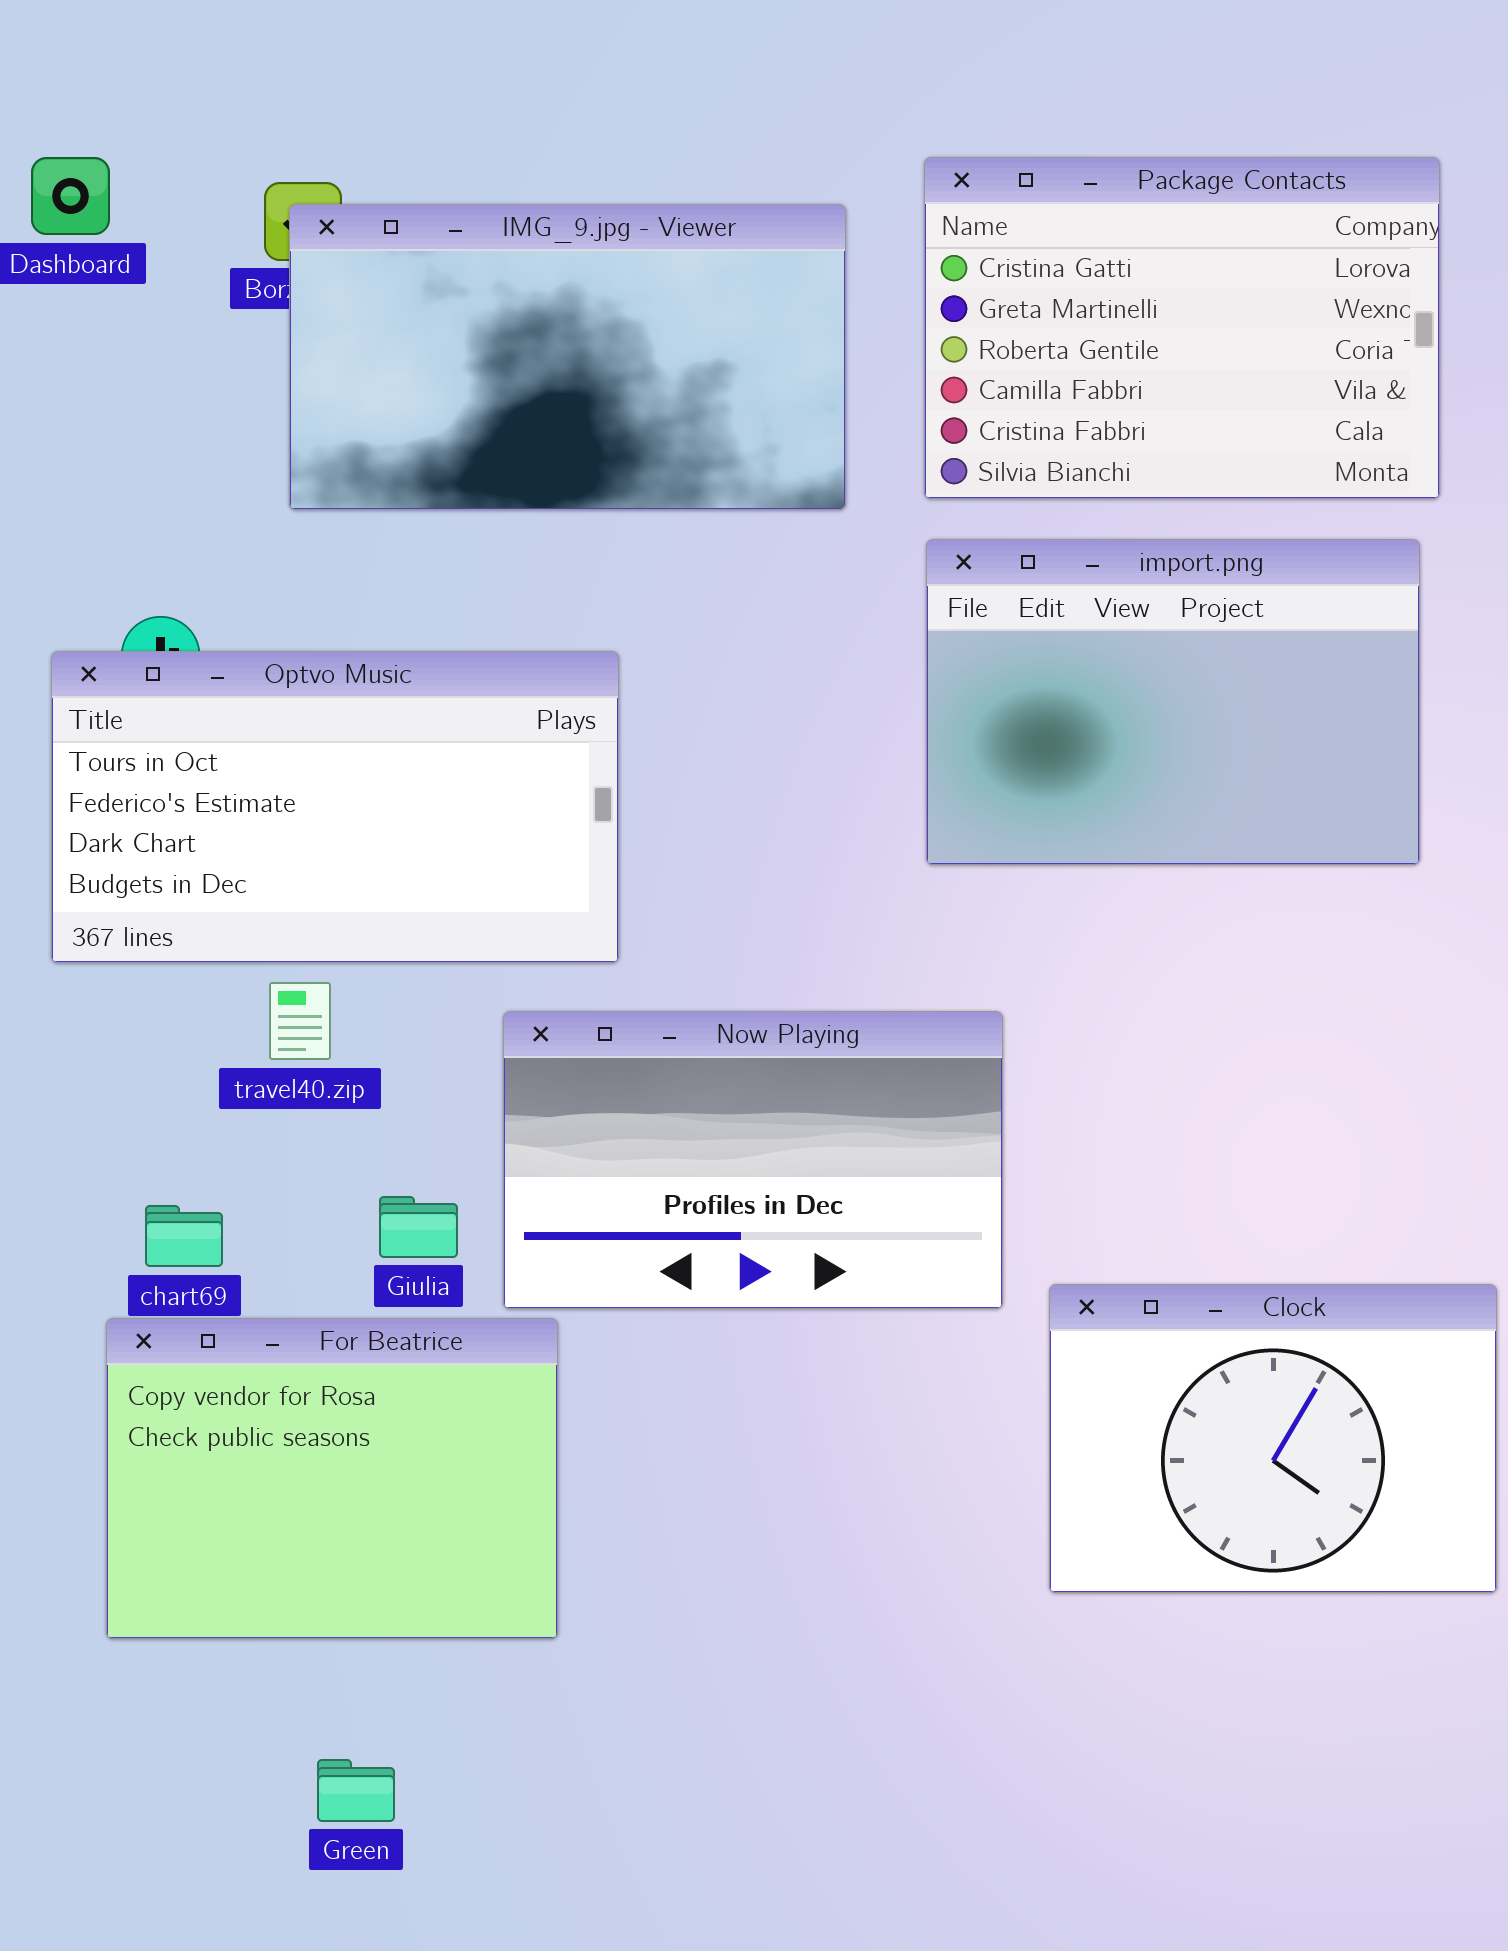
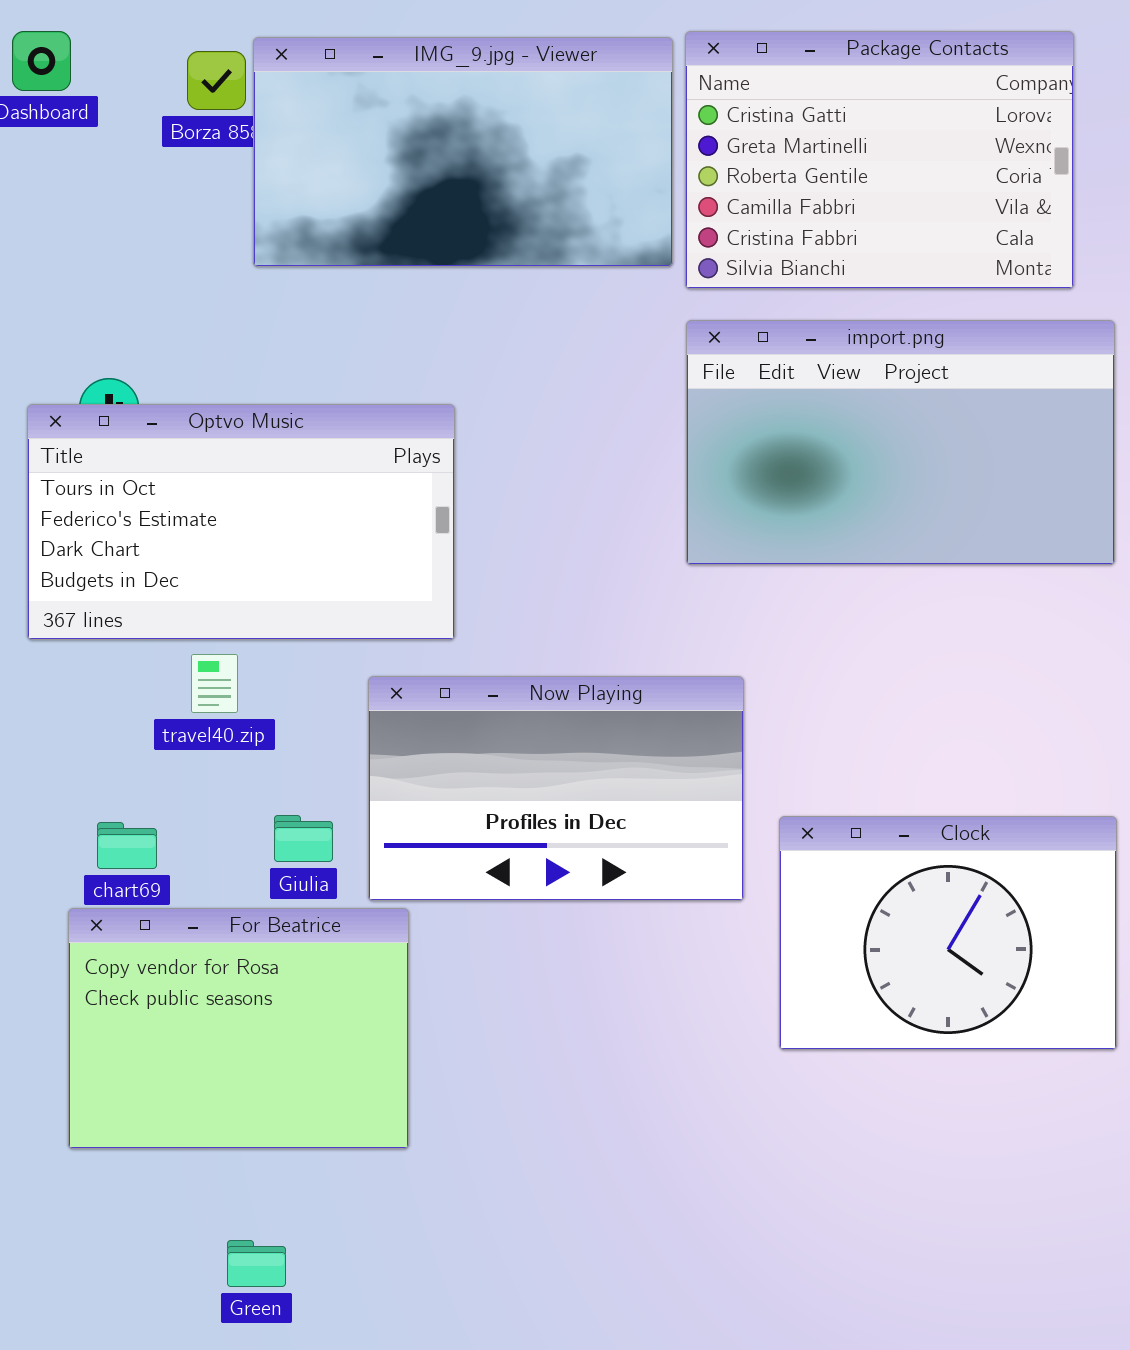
IMG_9.jpg - Viewer: [289,204,846,510] -> [253,37,673,267], moved
import.png: [926,539,1420,865] -> [686,320,1115,565], resized
Clock: [1049,1284,1497,1593] -> [779,816,1117,1050], moved

